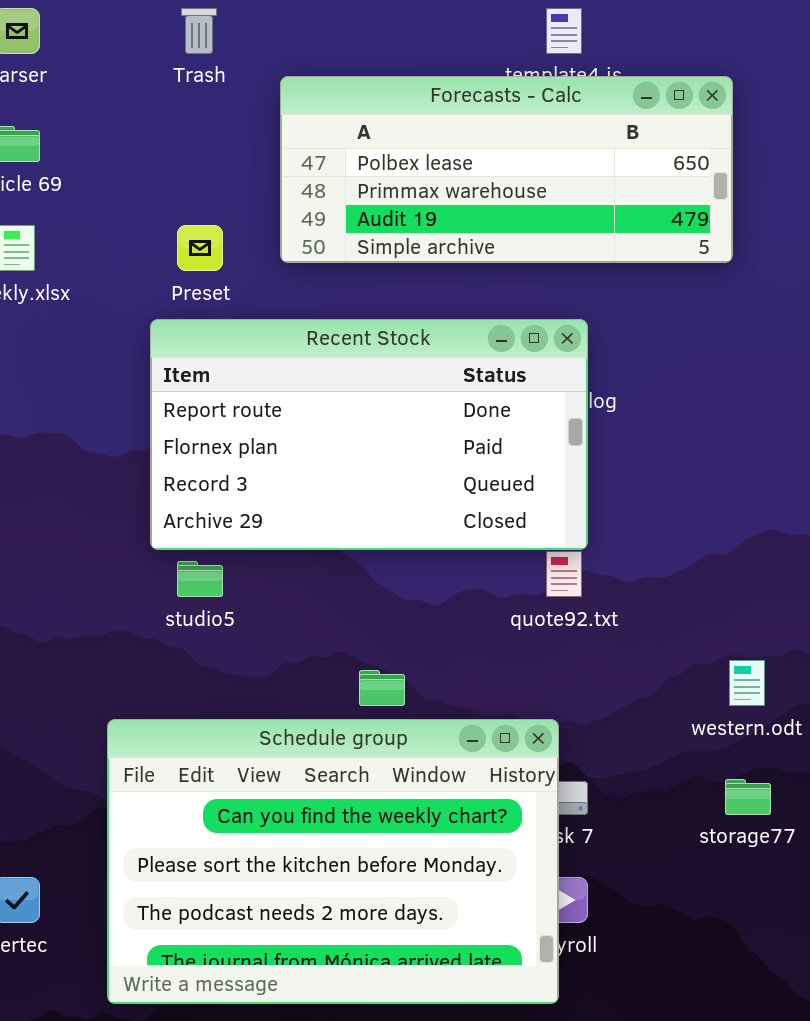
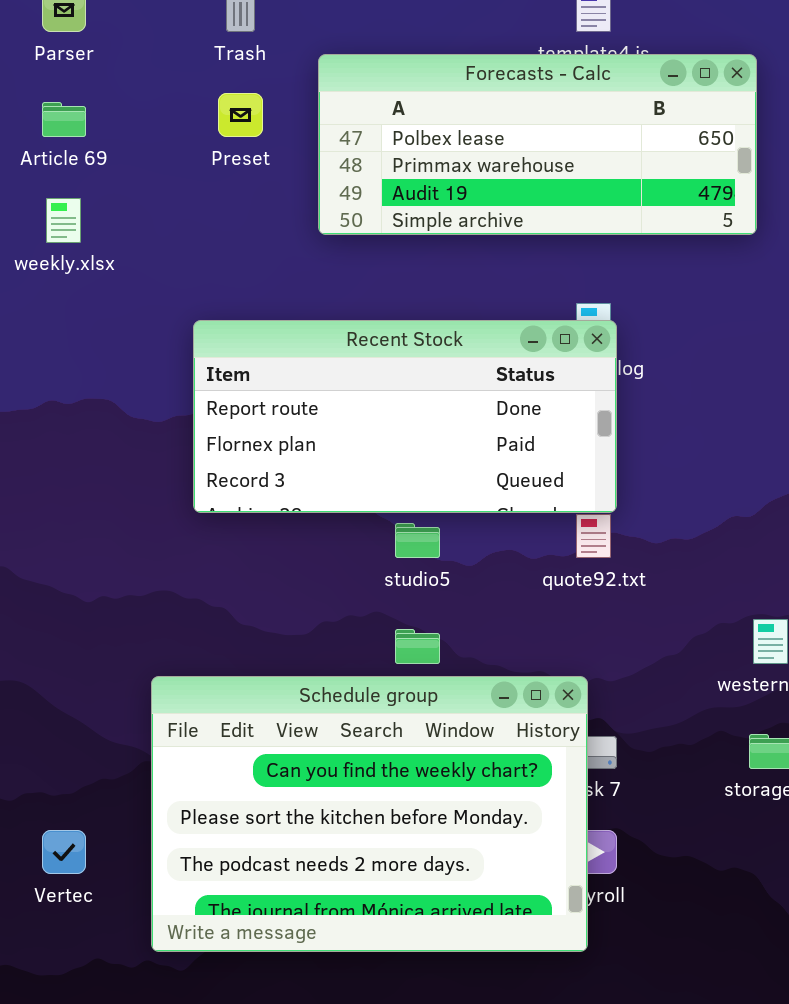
Preset: [177,225,223,271] -> [218,93,263,137], moved
Recent Stock: [150,319,588,550] -> [193,320,617,513], resized
studio5: [177,561,223,597] -> [395,523,440,558], moved

